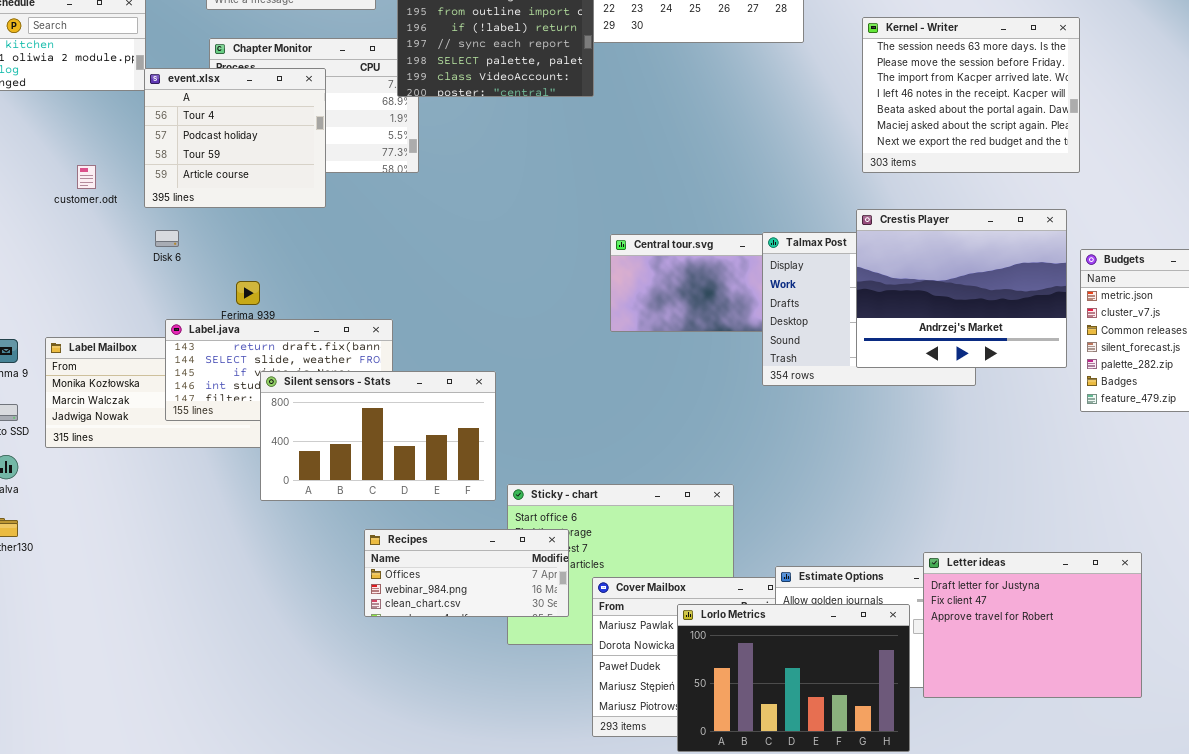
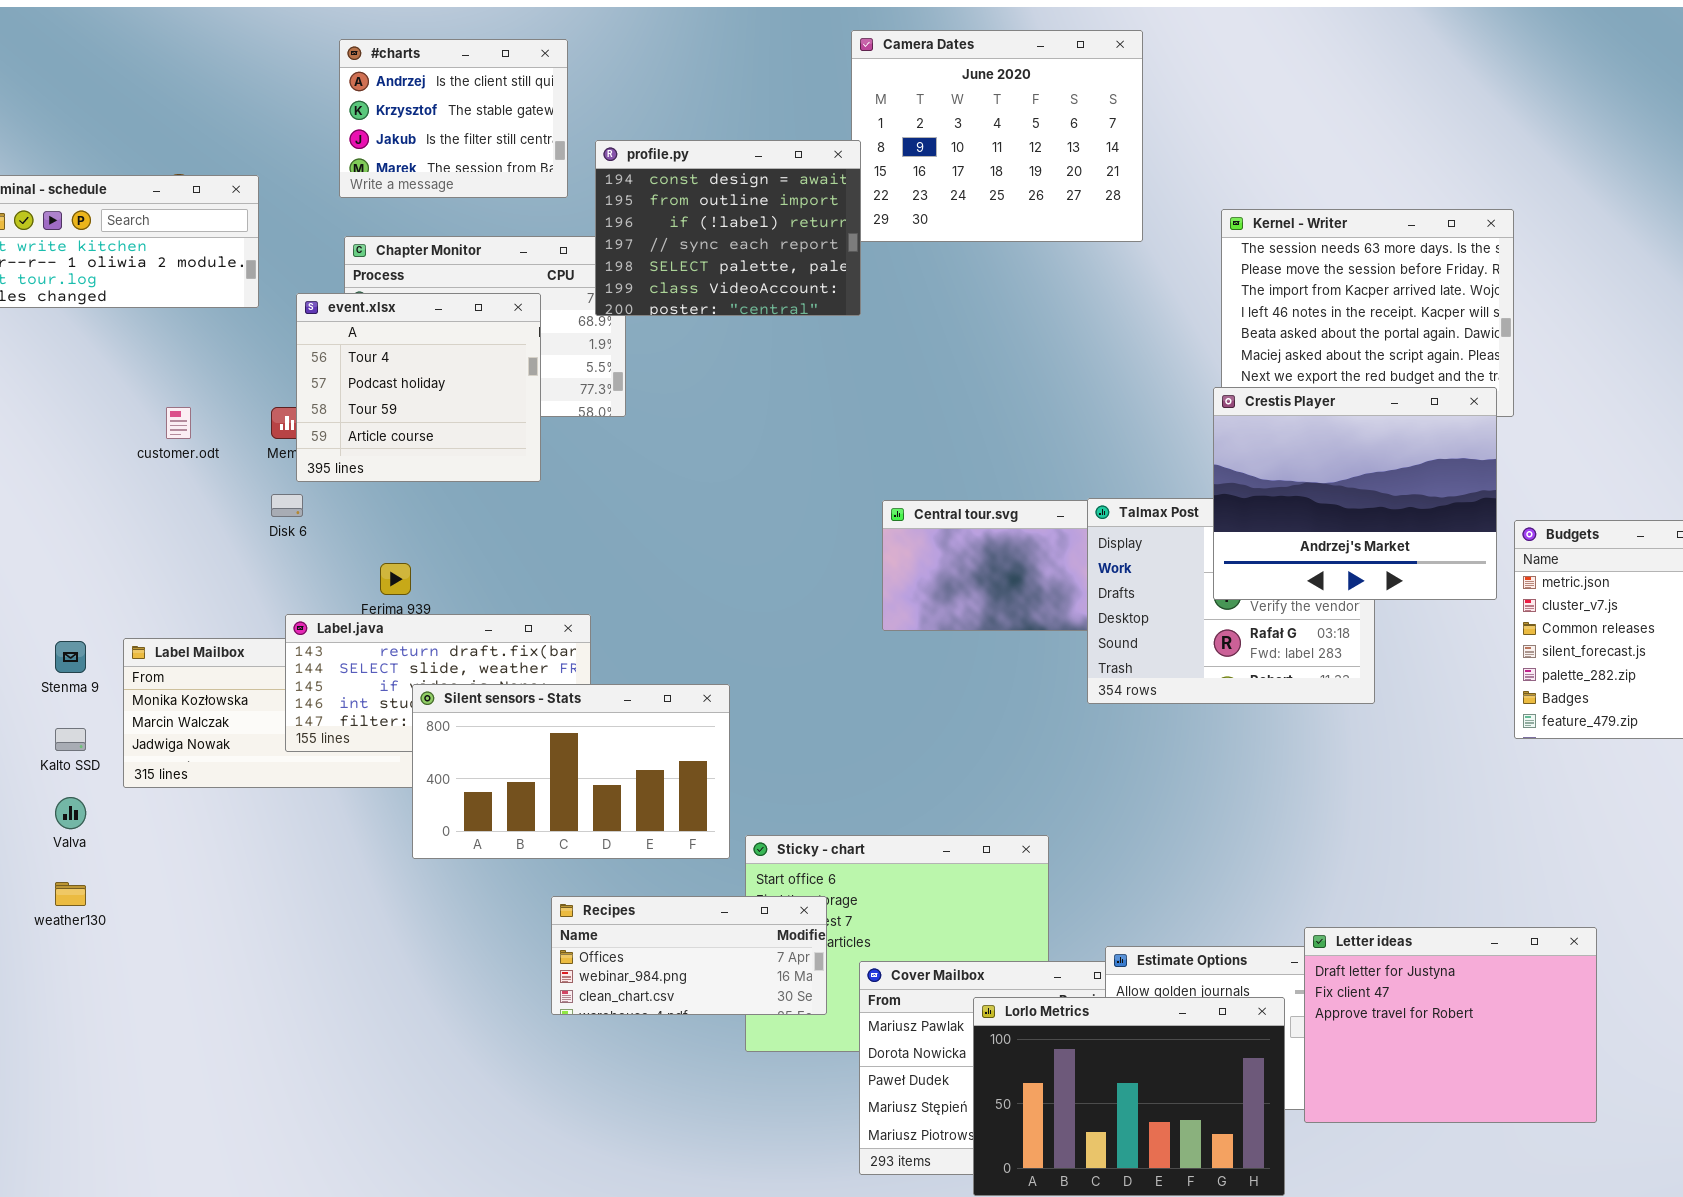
event.xlsx: [144,68,326,208] -> [296,293,541,482], moved
Crestis Player: [856,209,1067,368] -> [1213,387,1497,600], moved

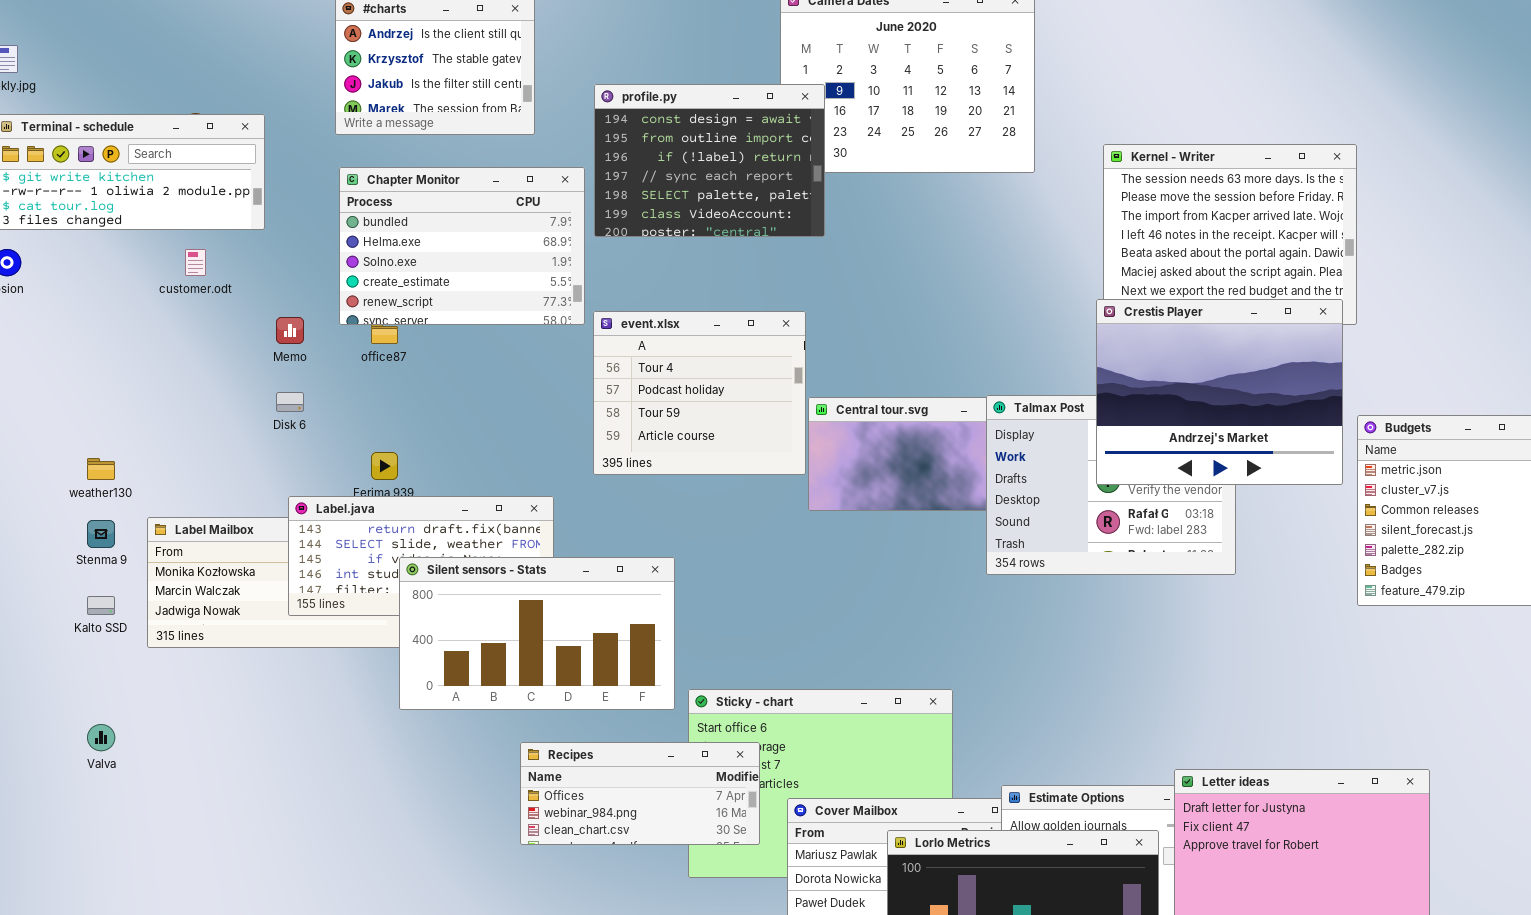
profile.py: [595,140,861,316] -> [594,84,825,237], moved
event.xlsx: [296,293,541,482] -> [593,311,806,475], moved
customer.odt: [166,407,191,439] -> [185,249,206,276], moved
Valva: [55,797,86,829] -> [87,724,115,751], moved
weather130: [55,882,86,906] -> [87,458,115,480], moved

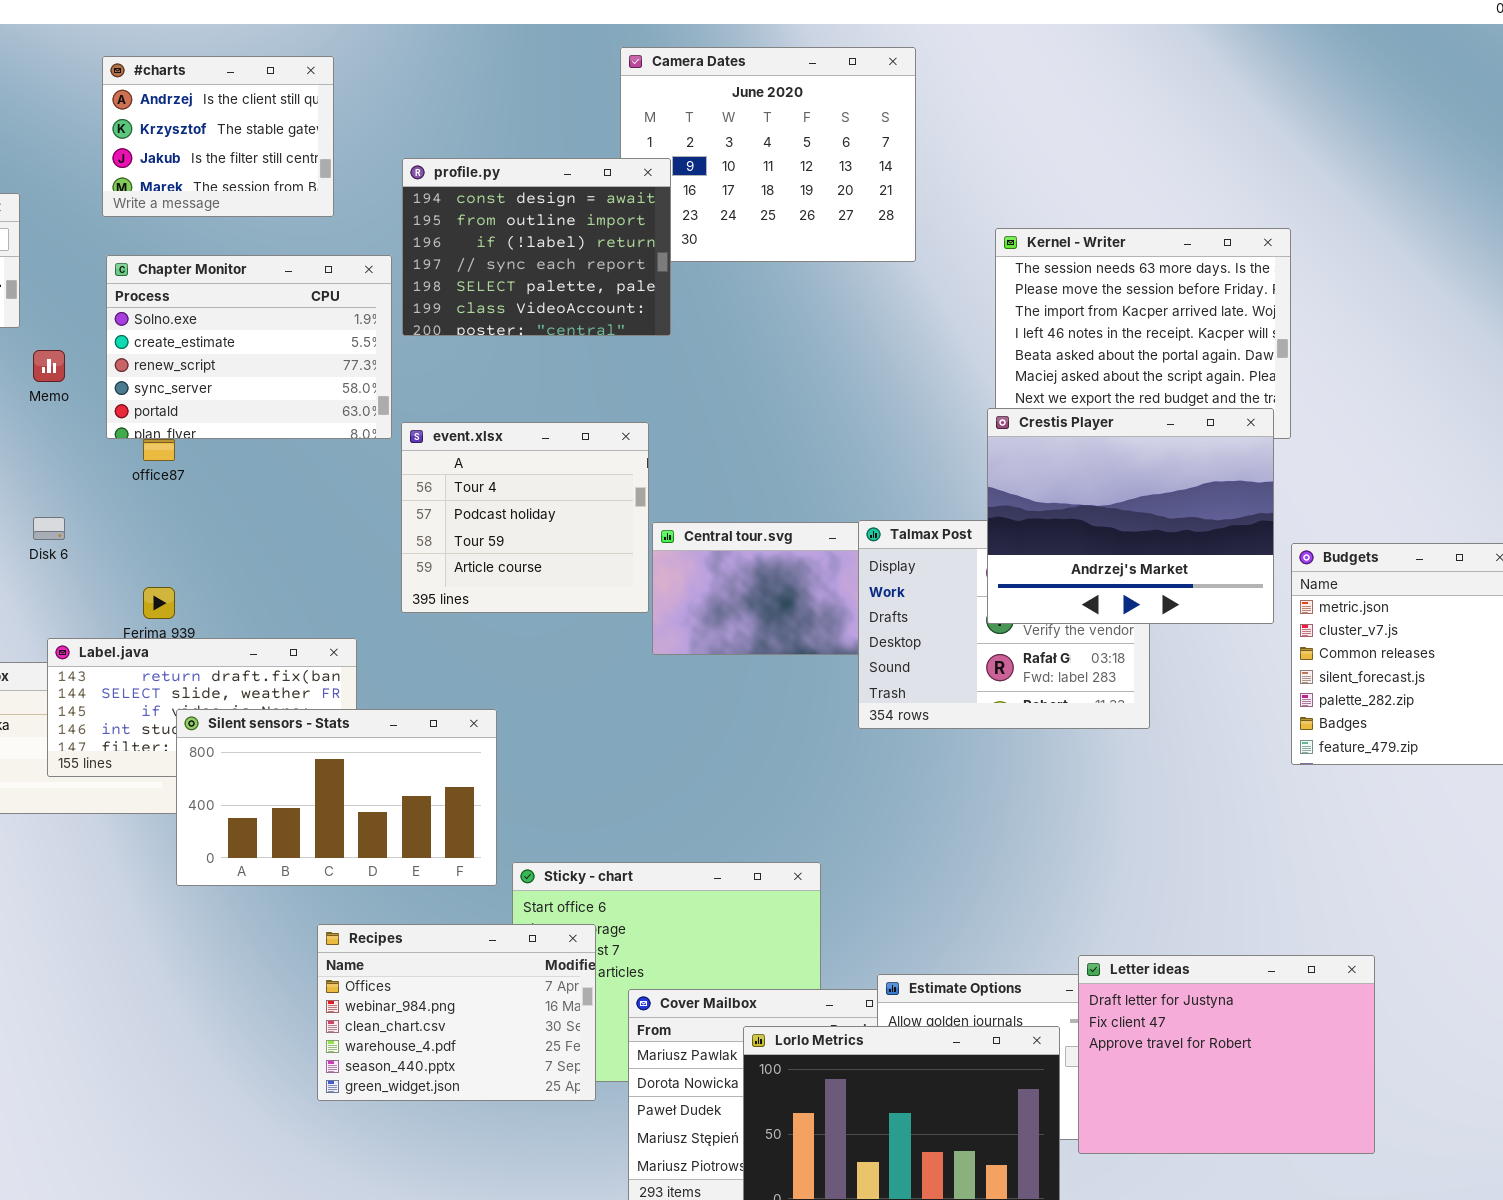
Chapter Monitor: [339,167,585,325] -> [106,255,392,439], scrolled down 2 rows
Memo: [276,317,304,344] -> [33,350,65,382], moved
Recipes: [520,742,760,845] -> [317,924,596,1101], resized

